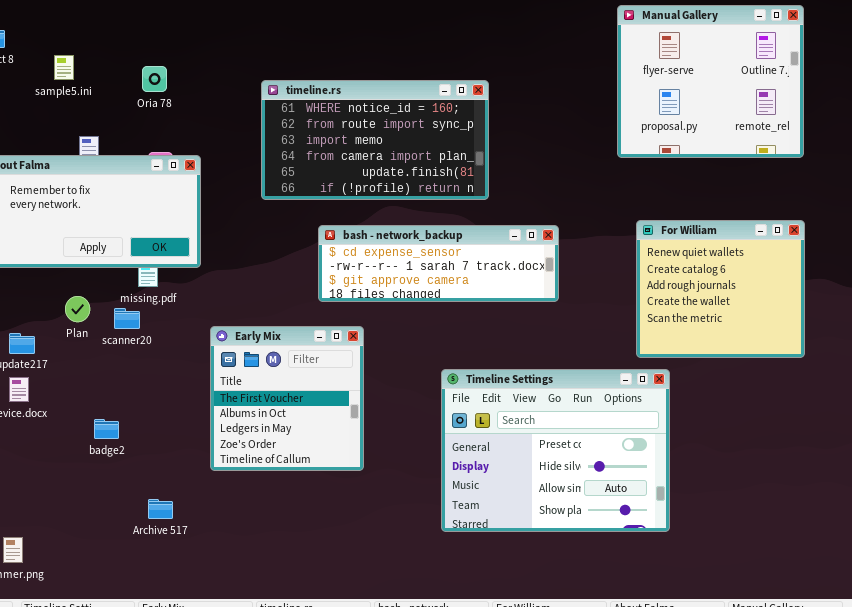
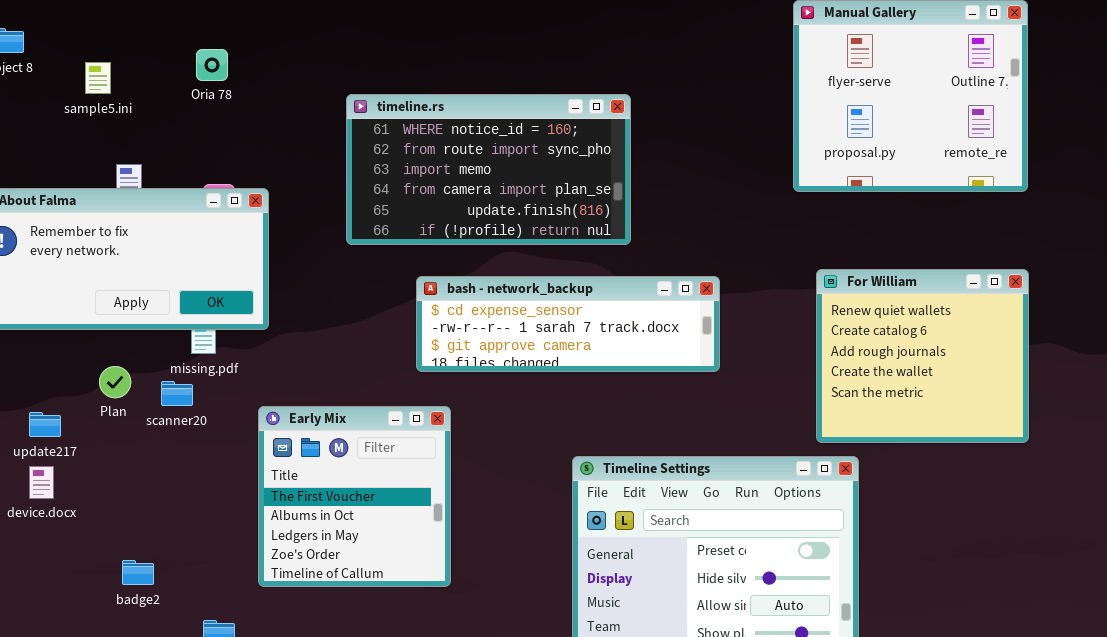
Oria 78: [142,66,167,92] -> [196,49,228,81], moved
Early Mix: [210,326,364,471] -> [258,406,451,587], moved
badge2: [94,419,119,439] -> [122,560,154,585], moved

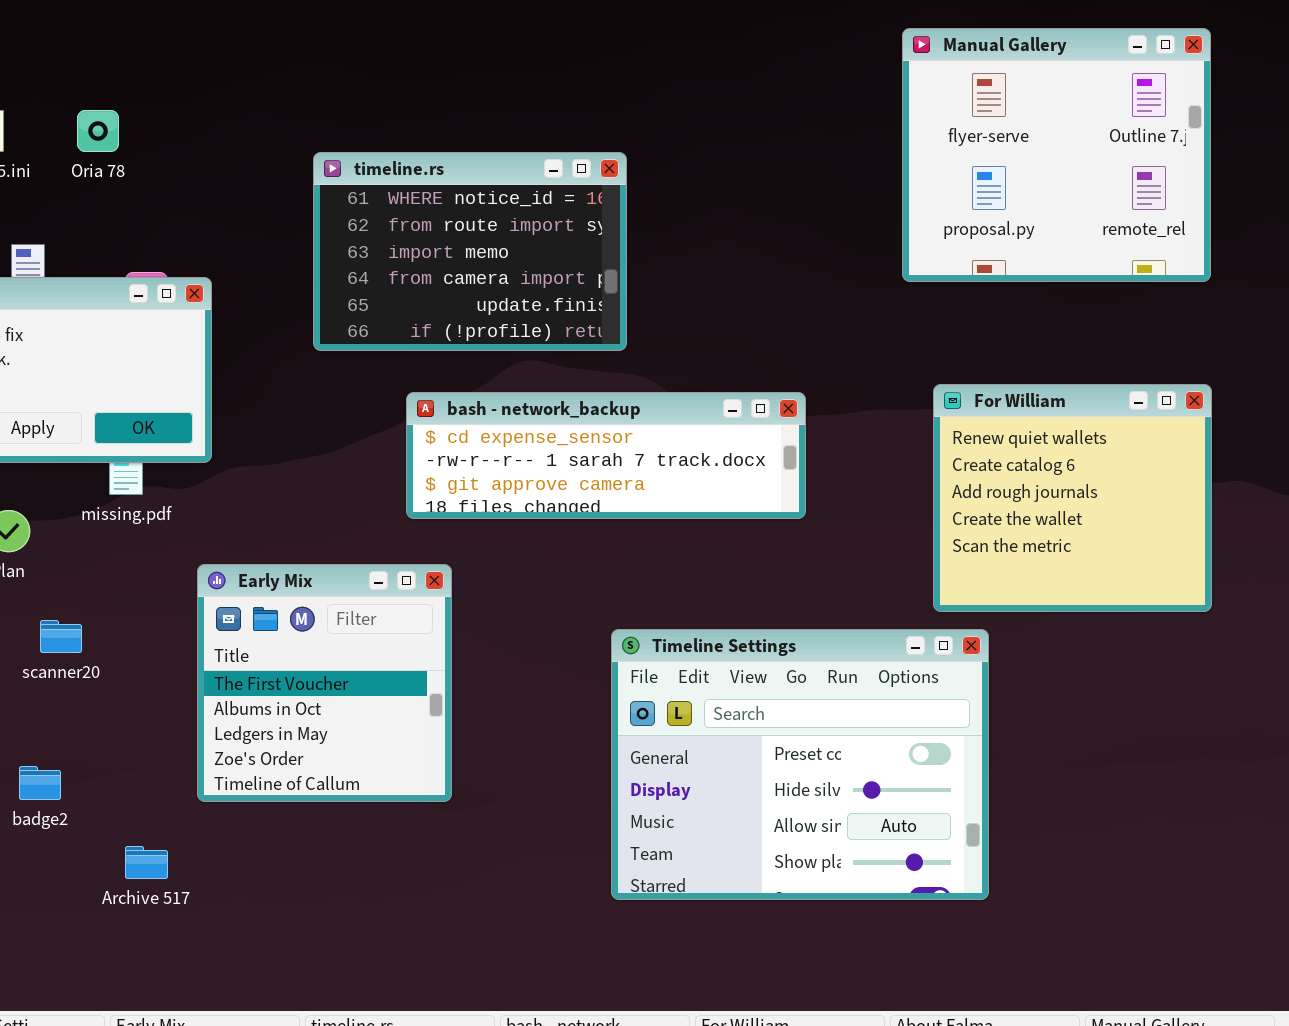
Oria 78: [196,49,228,81] -> [77,110,119,152], moved
timeline.rs: [346,94,631,245] -> [313,152,627,351], resized
scanner20: [161,381,193,406] -> [40,620,82,653], moved

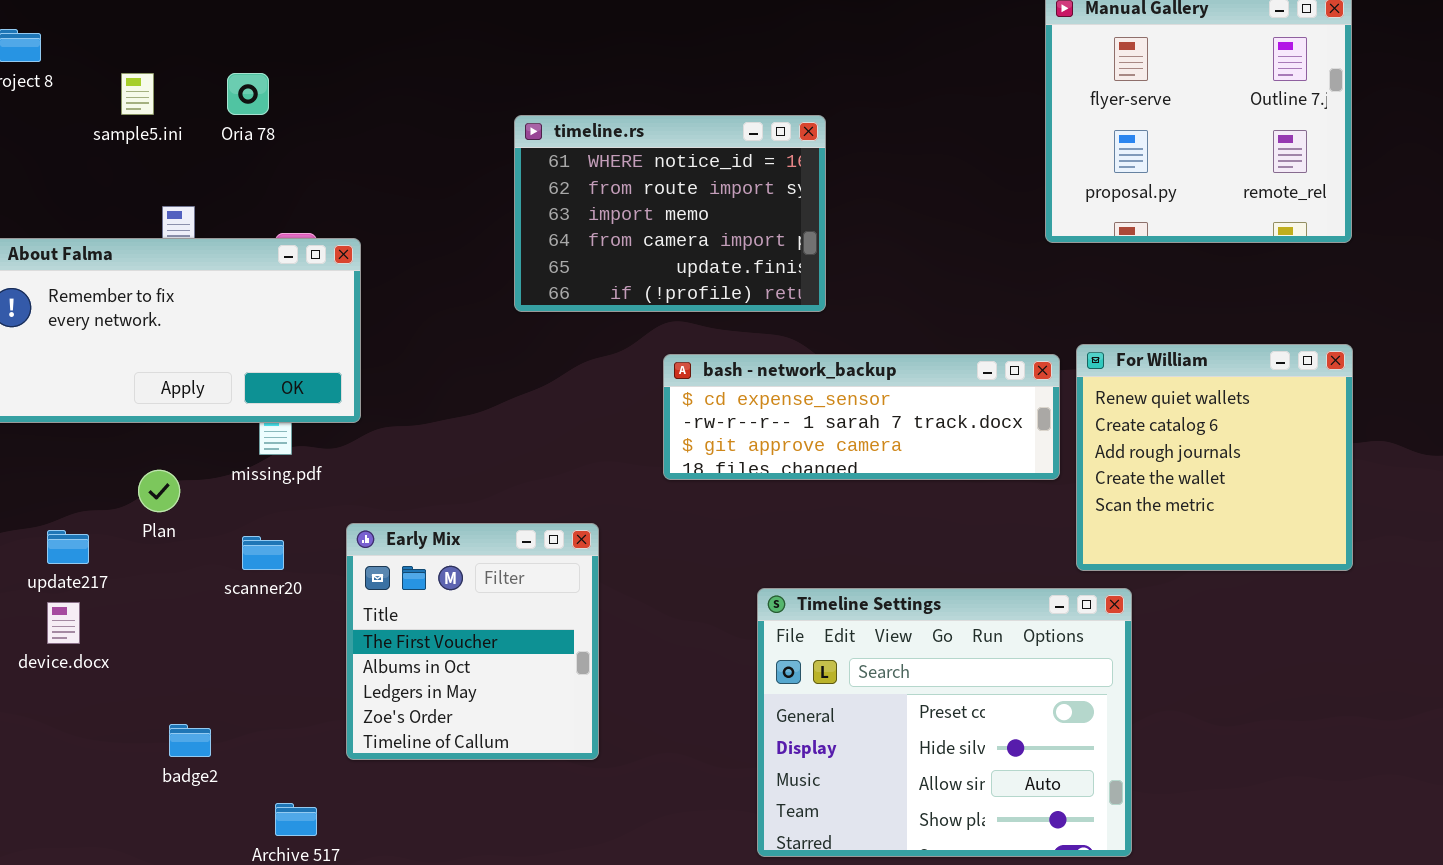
timeline.rs: [313,152,627,351] -> [514,115,826,312], moved
bash - network_backup: [406,392,806,519] -> [663,354,1060,480], moved
scanner20: [40,620,82,653] -> [242,536,284,570], moved

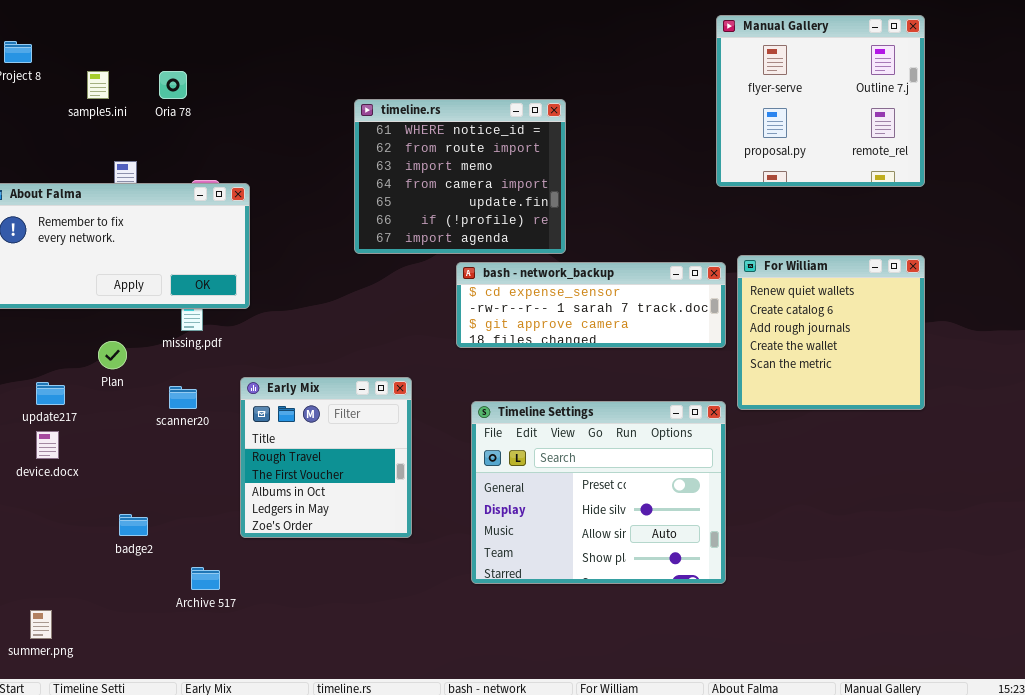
timeline.rs: [514,115,826,312] -> [354,99,566,254], resized
Early Mix: [346,523,599,760] -> [240,377,412,538], scrolled up 1 row
Timeline Settings: [757,588,1132,857] -> [471,401,726,584], moved

